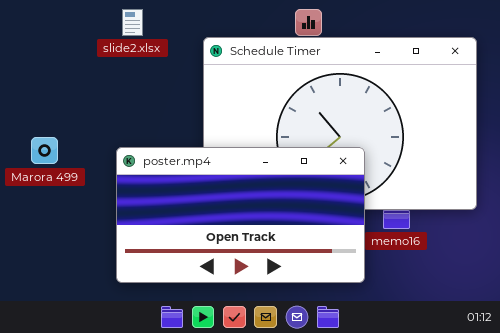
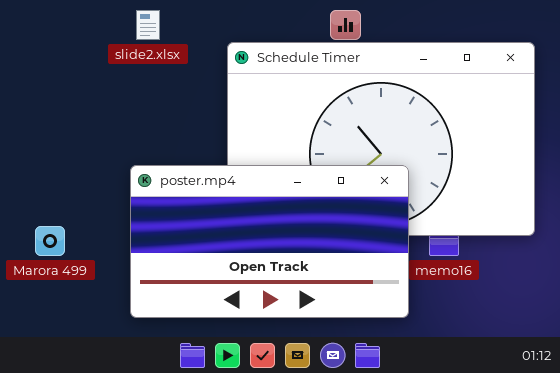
Marora 499: [31,137,58,164] -> [35,226,65,256], moved

